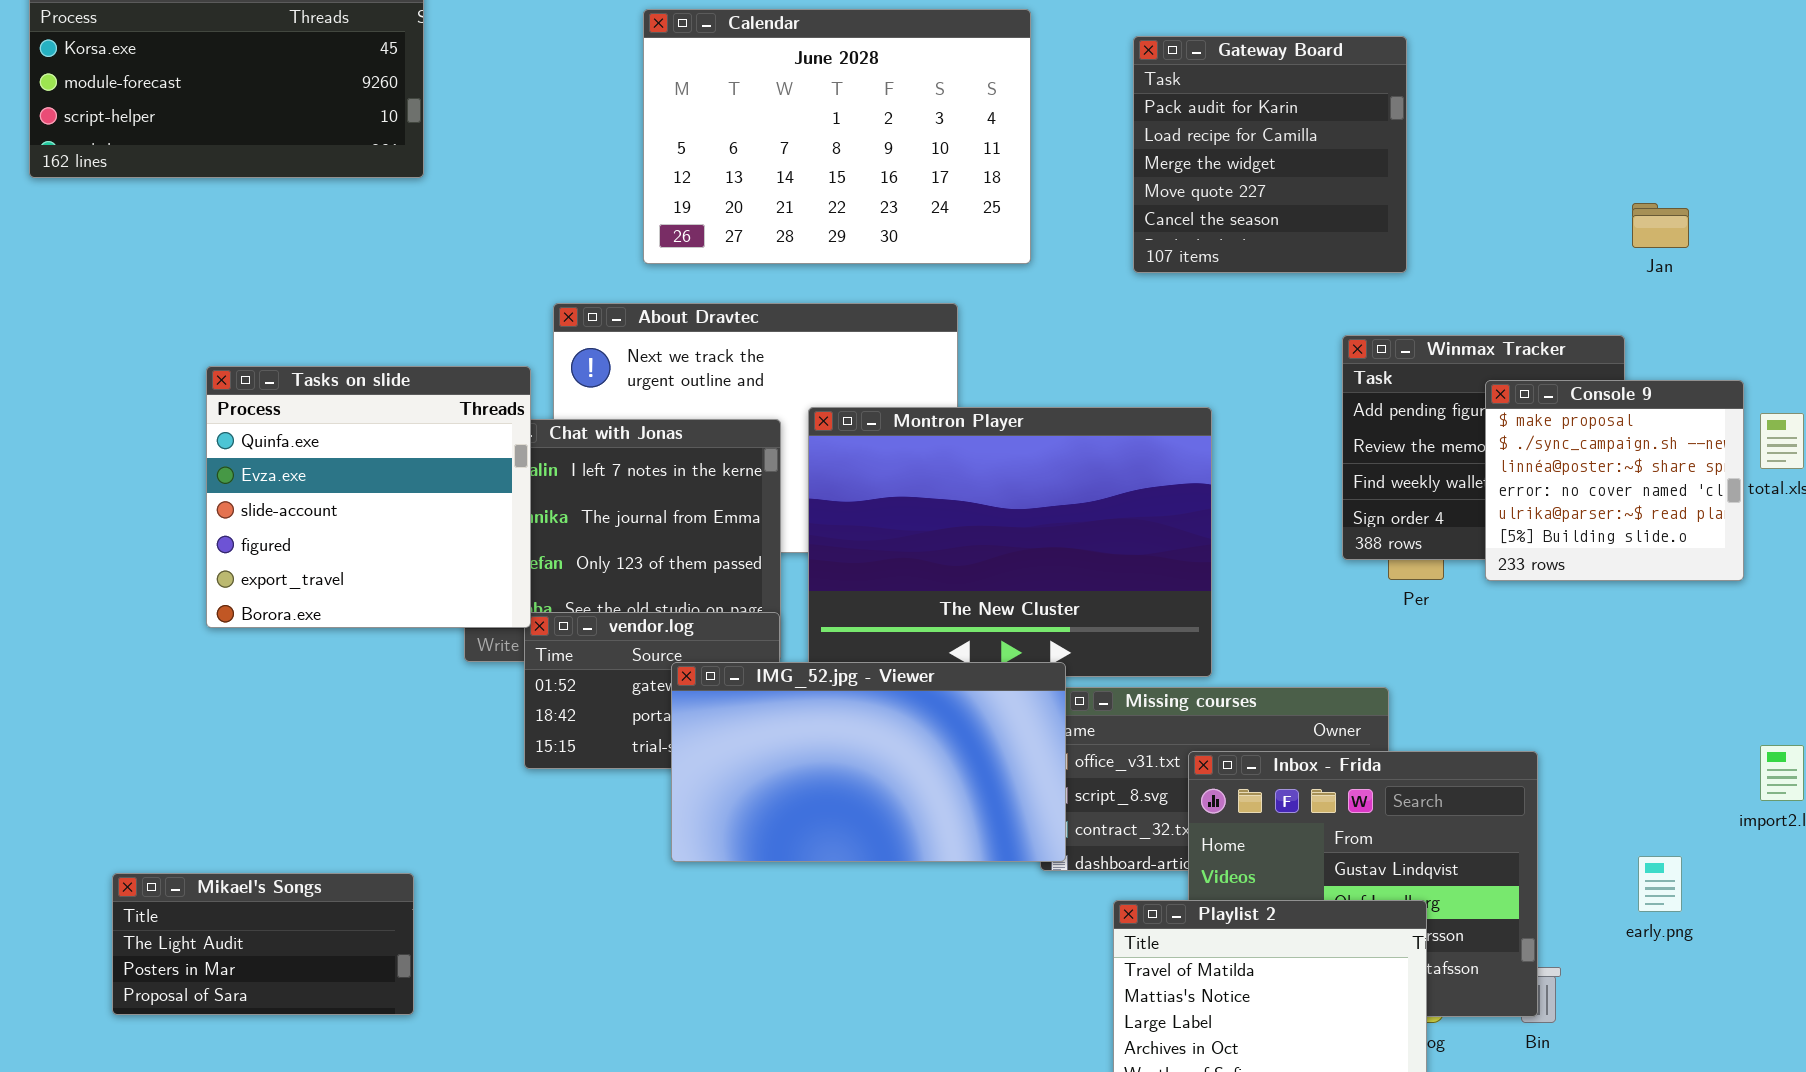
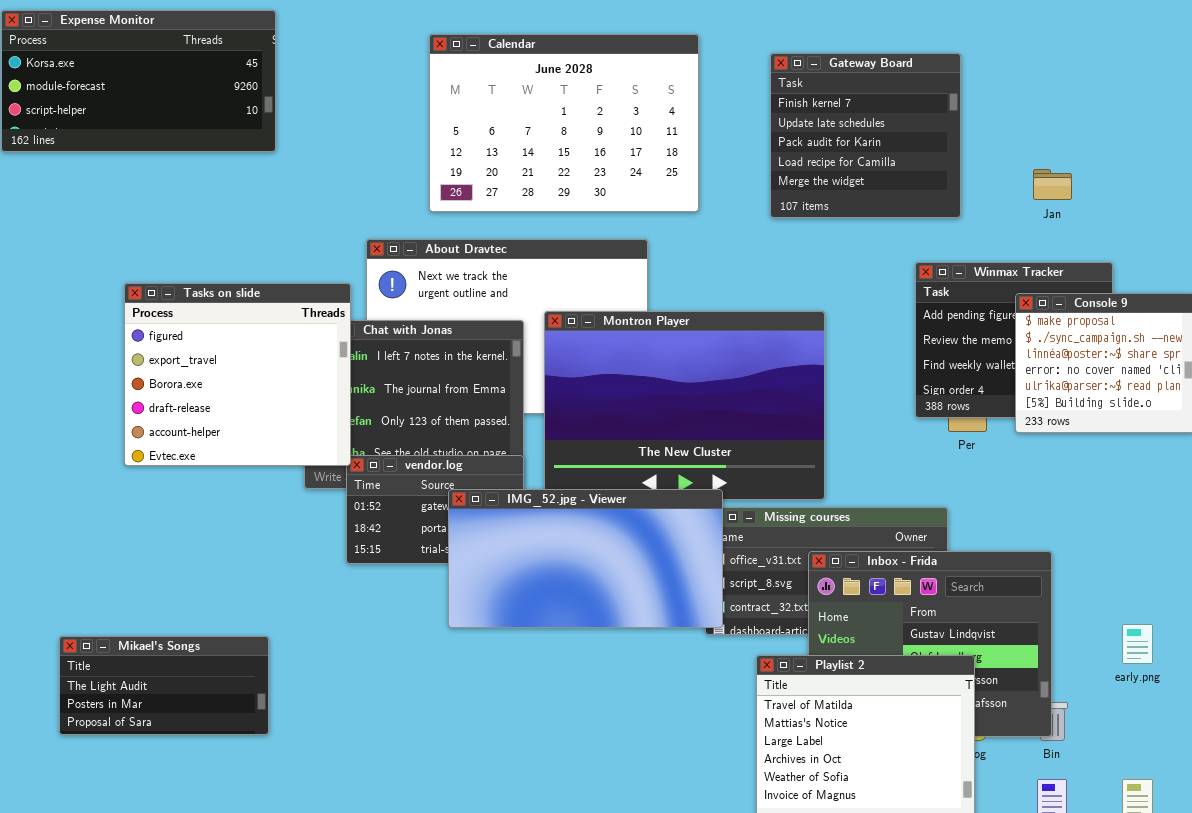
Gateway Board: [1133,36,1407,273] -> [770,53,961,218], scrolled up 2 rows
Jan: [1632,203,1689,248] -> [1033,169,1072,200], moved
Tasks on slide: [206,366,531,628] -> [124,283,351,466], scrolled down 3 rows

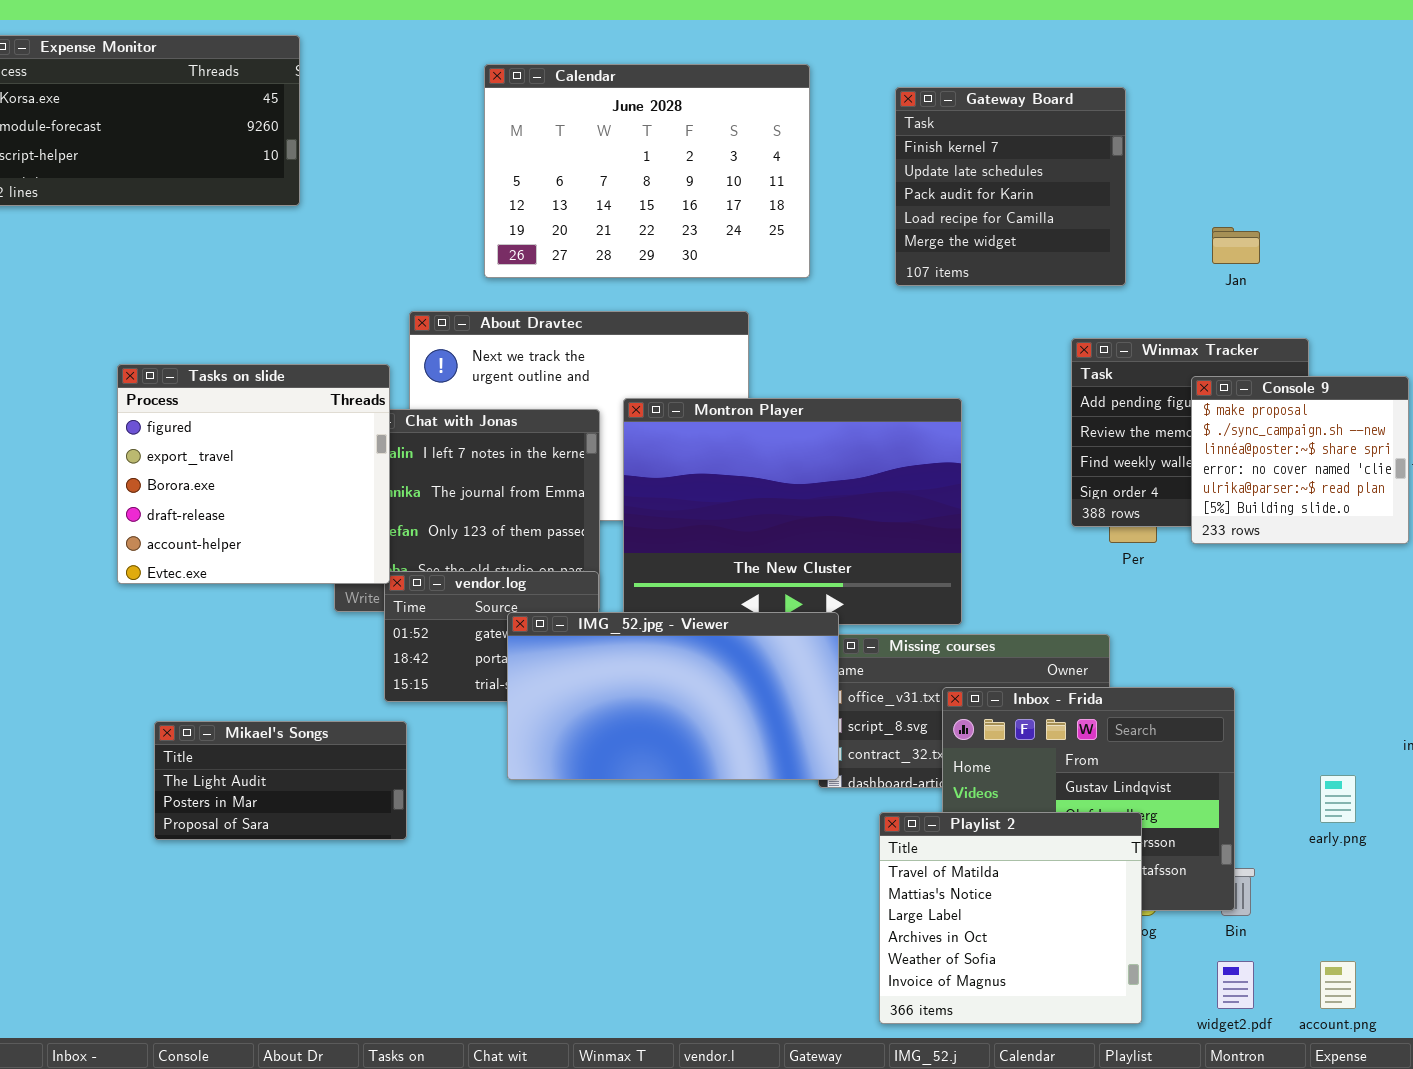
Mikael's Songs: [59,636,269,735] -> [154,721,407,840], moved

